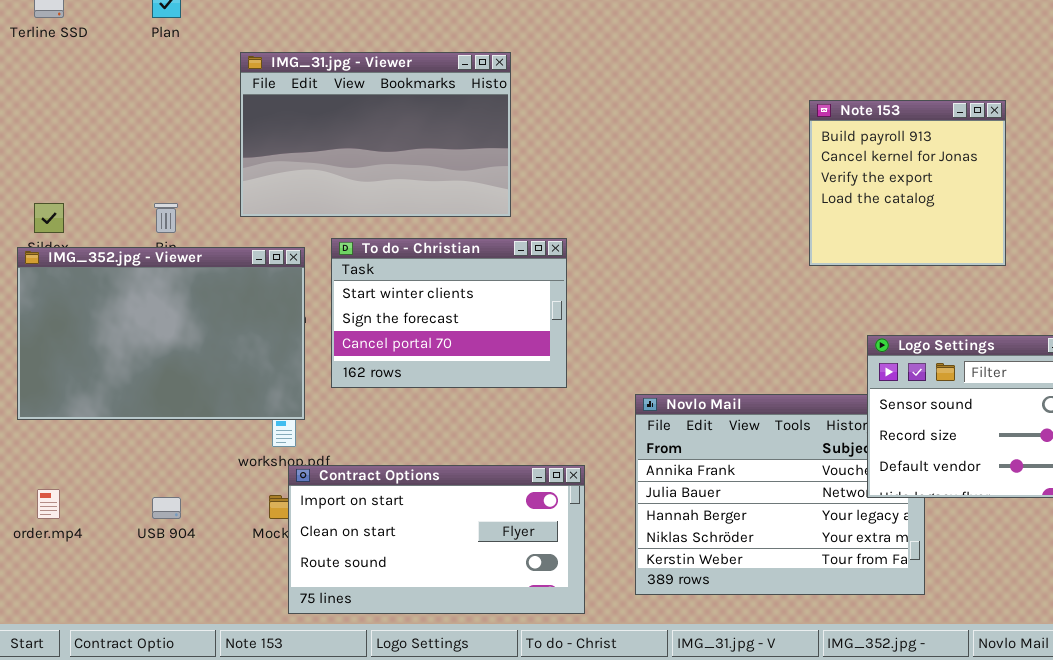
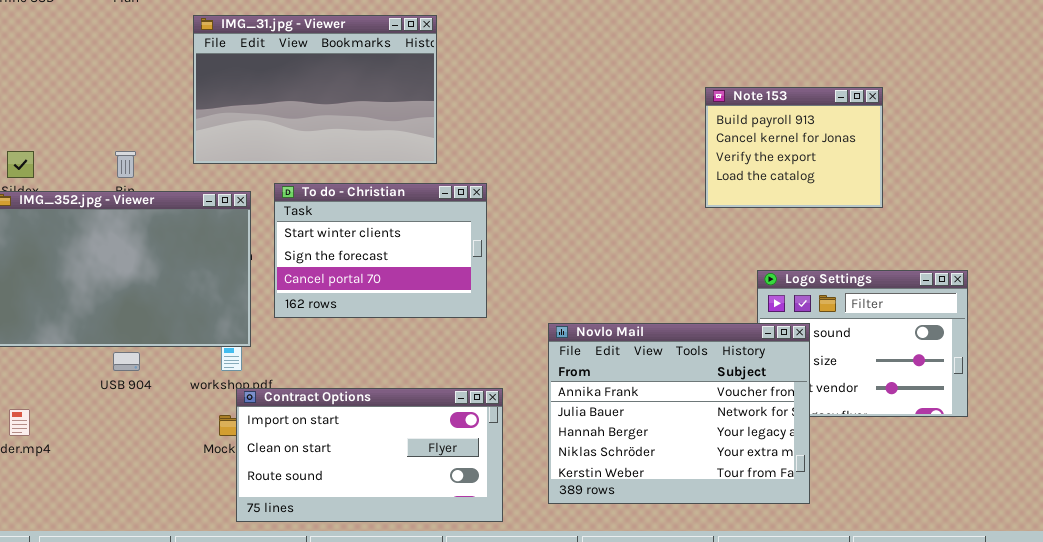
Note 153: [809,100,1006,266] -> [705,87,883,208], resized
Novlo Mail: [635,394,925,595] -> [548,323,810,504], raised
USB 904: [152,497,181,519] -> [113,352,140,371], moved

